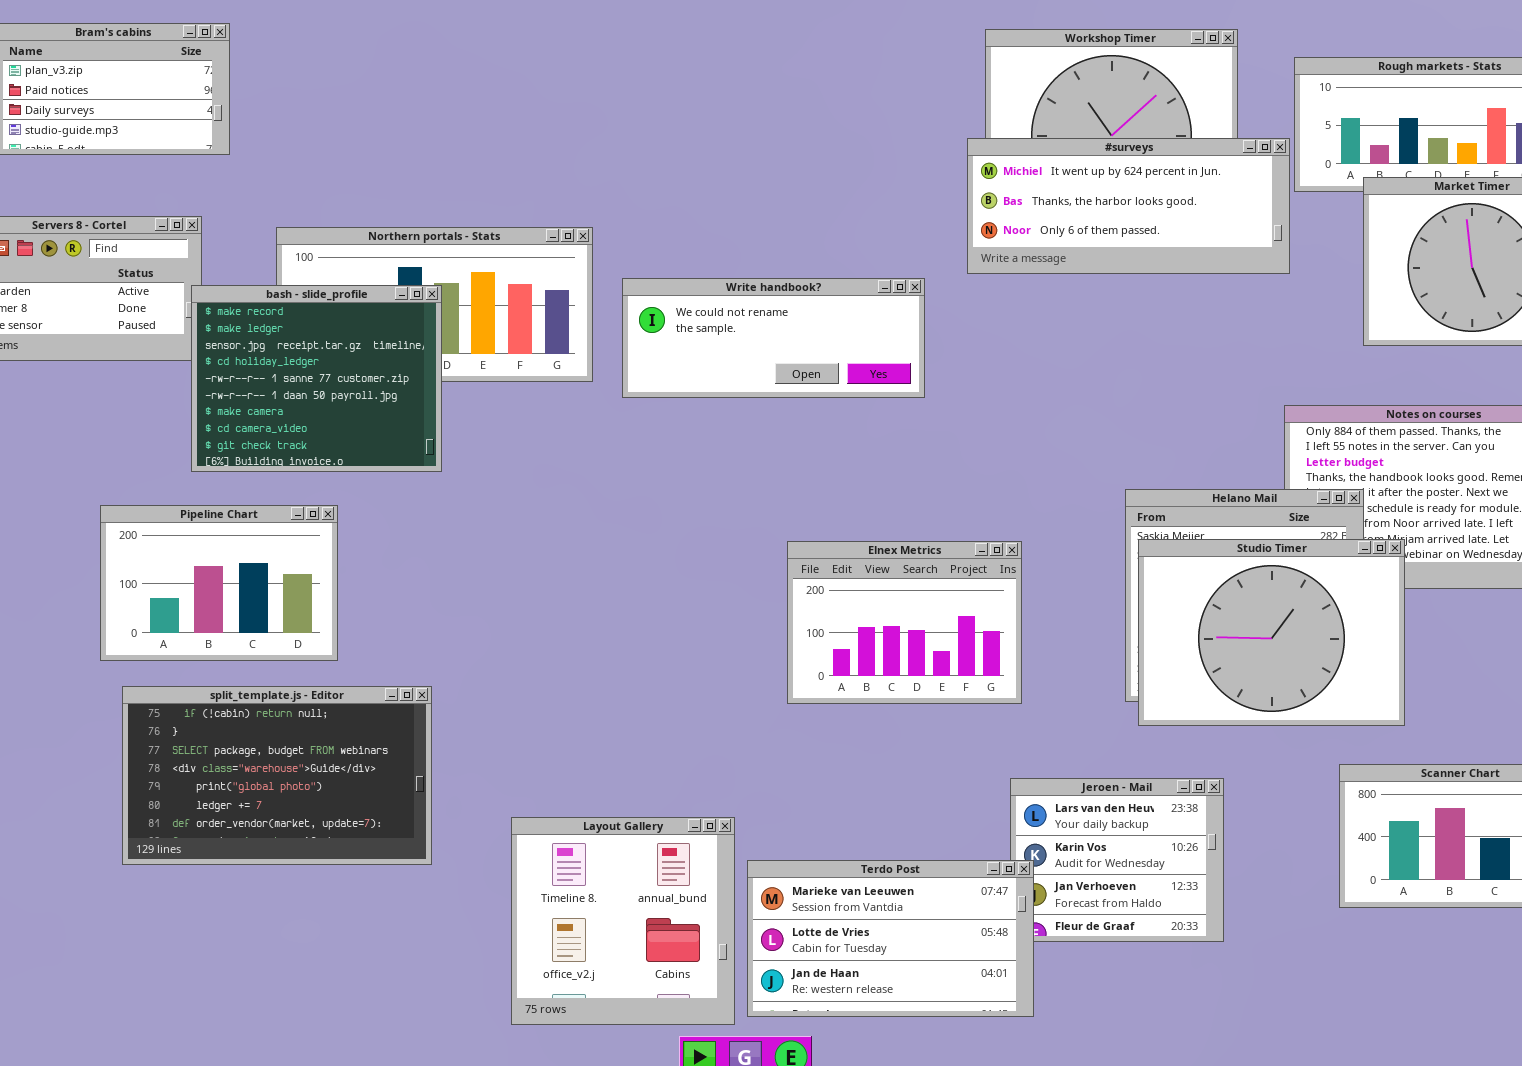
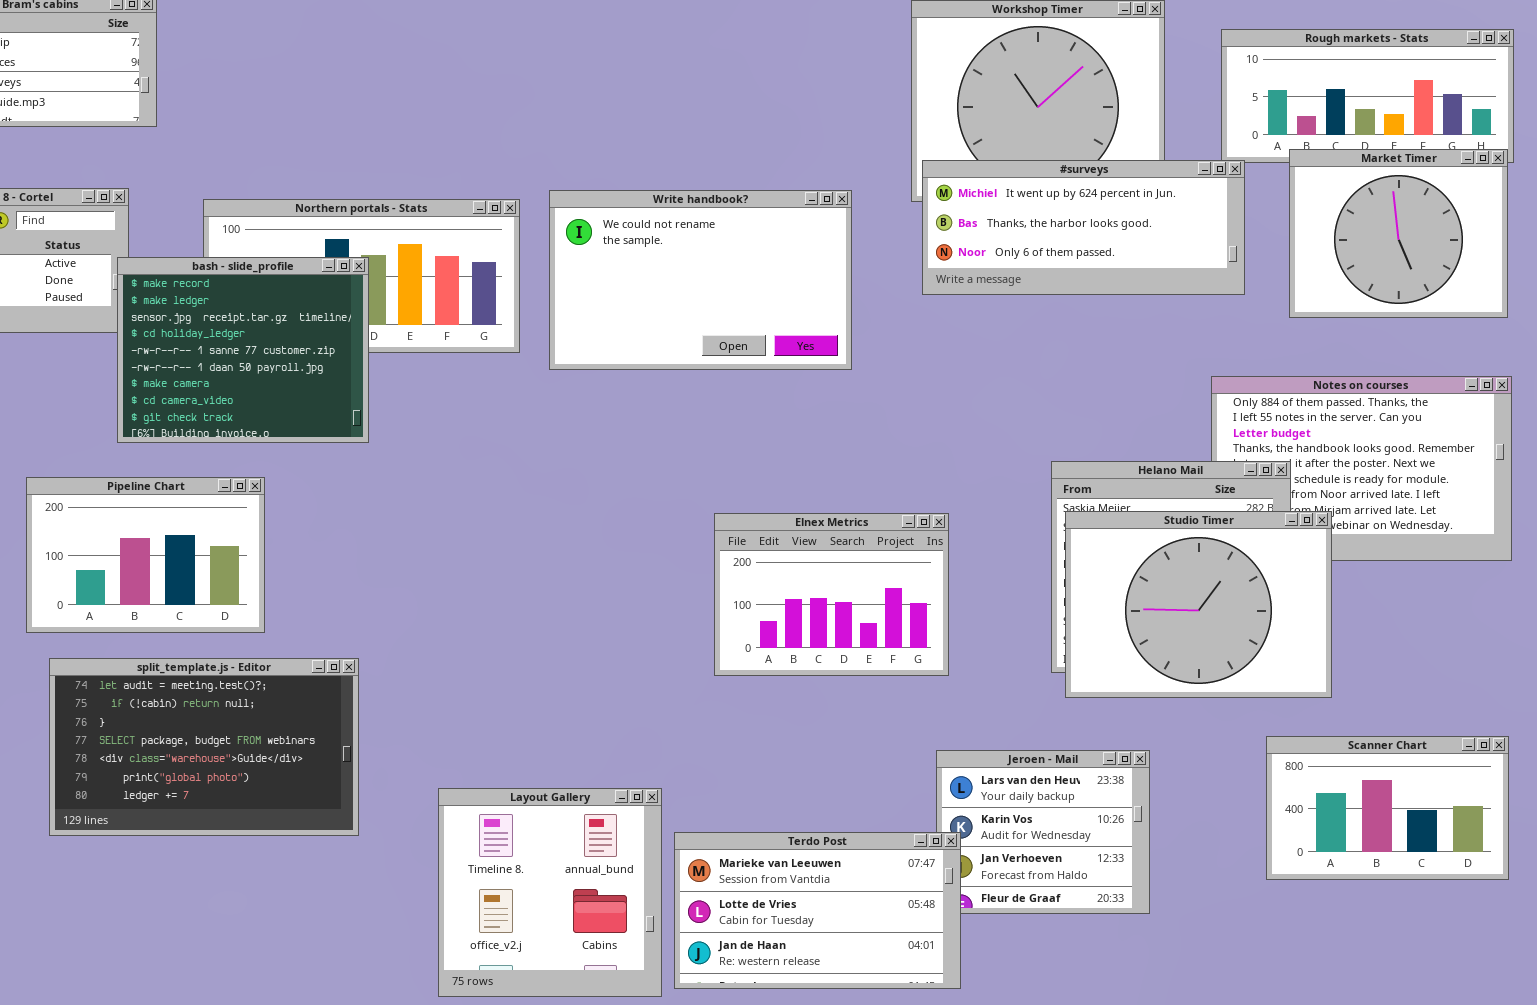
#surveys: [967,138,1290,274] -> [922,160,1245,295], moved
Write handbook?: [622,278,925,398] -> [549,190,852,370], resized
split_template.js - Editor: [122,686,432,865] -> [49,658,359,836], scrolled up 1 row

